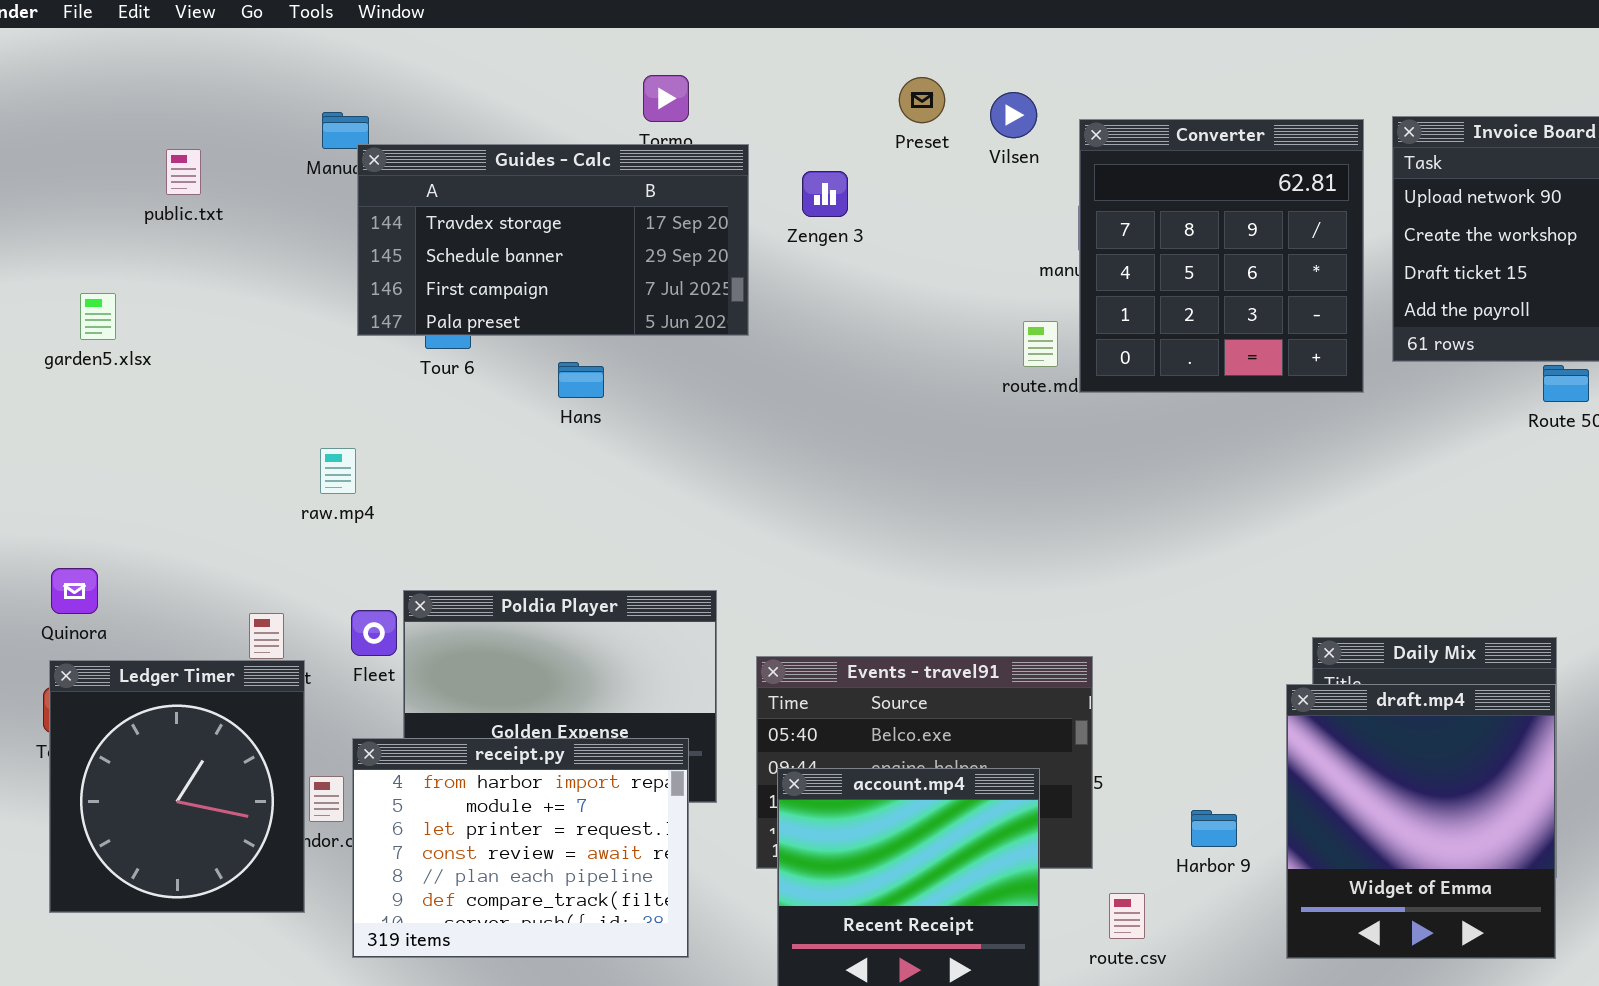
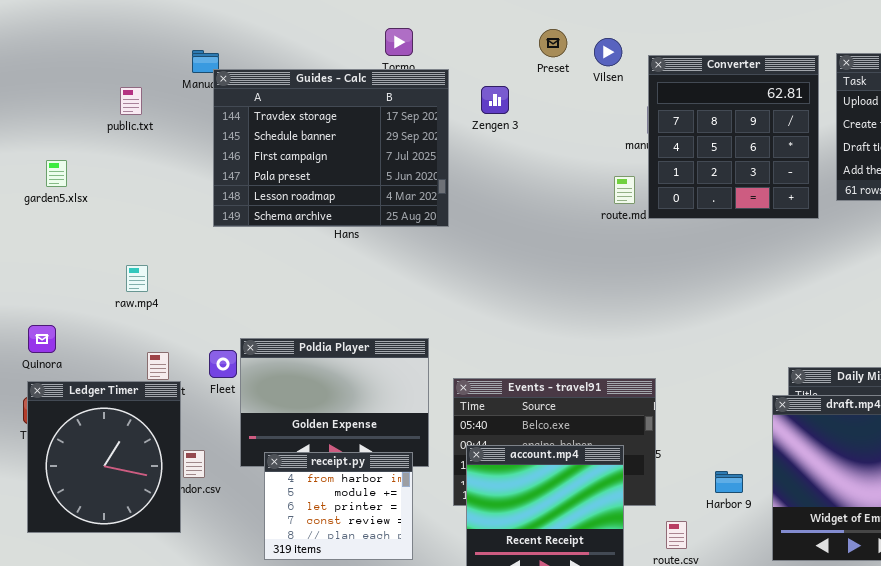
Guides - Calc: [357,144,749,336] -> [213,69,449,227], resized
public.txt: [166,149,201,195] -> [120,87,142,115], moved
raw.mp4: [320,448,356,494] -> [126,265,148,292], moved
receipt.py: [352,738,689,958] -> [264,452,413,560], resized

